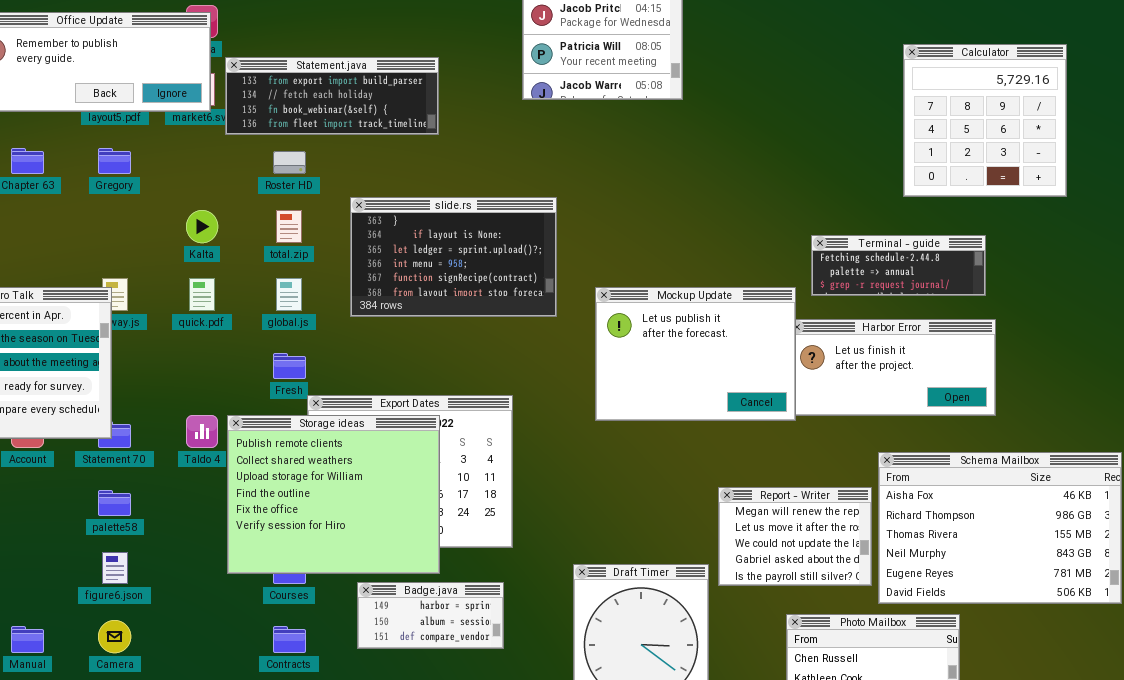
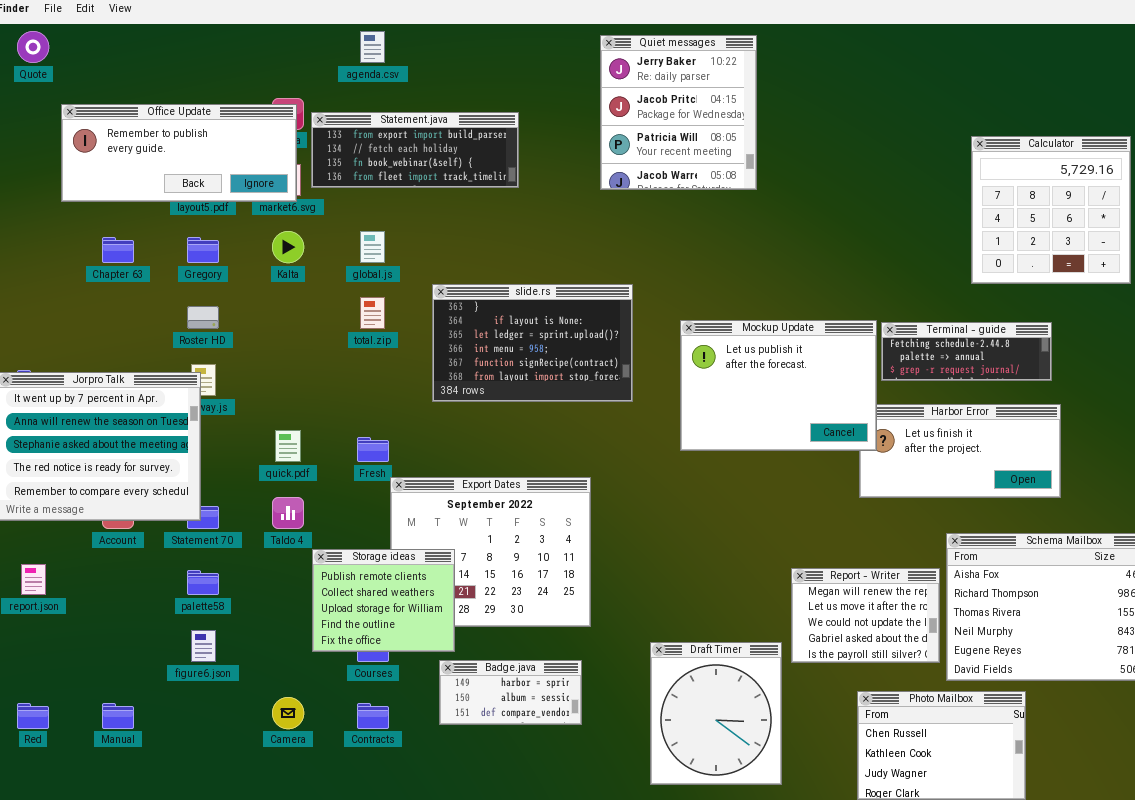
Statement.java: [225,57,439,135] -> [311,112,519,188], moved
Roster HD: [273,151,306,174] -> [187,306,219,329], moved
Kalta: [186,210,218,243] -> [272,231,304,263], moved
quick.pdf: [189,278,215,311] -> [275,430,301,462], moved
global.js: [276,278,302,311] -> [360,231,385,263], moved
Mockup Update: [595,287,796,421] -> [680,320,877,451], moved
Storage ideas: [227,415,440,574] -> [312,549,455,652], resized
Camera: [98,620,131,653] -> [272,697,304,729], moved

